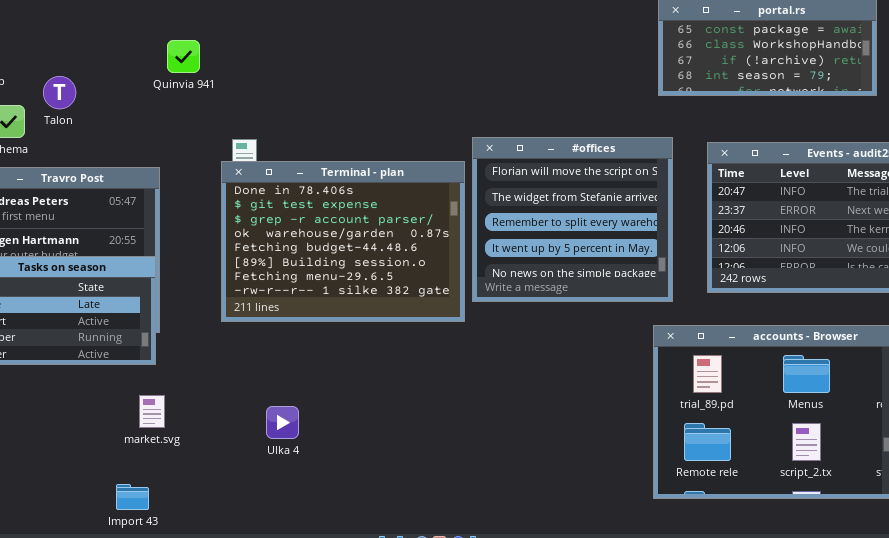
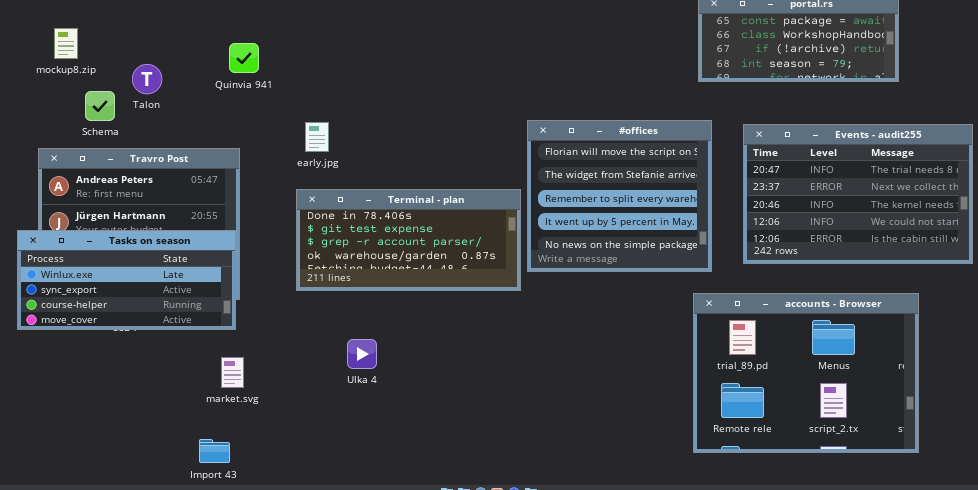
Quinvia 941: [167,40,200,73] -> [229,43,259,73], moved
Terminal - plan: [221,161,465,322] -> [296,189,521,291], resized
Ulka 4: [266,406,299,439] -> [347,339,377,369], moved

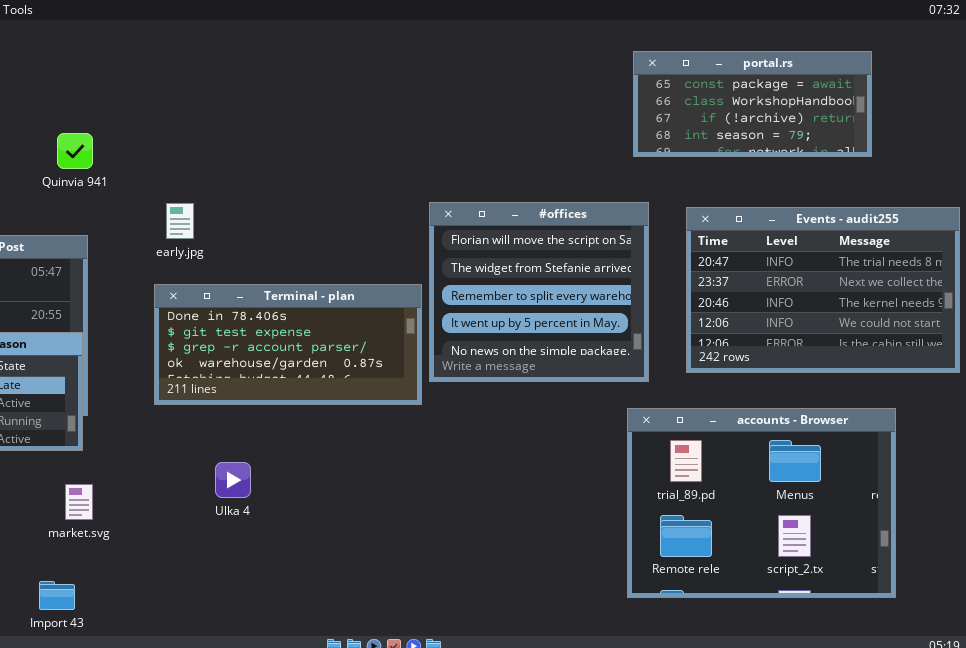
Quinvia 941: [229,43,259,73] -> [57,133,93,169], moved

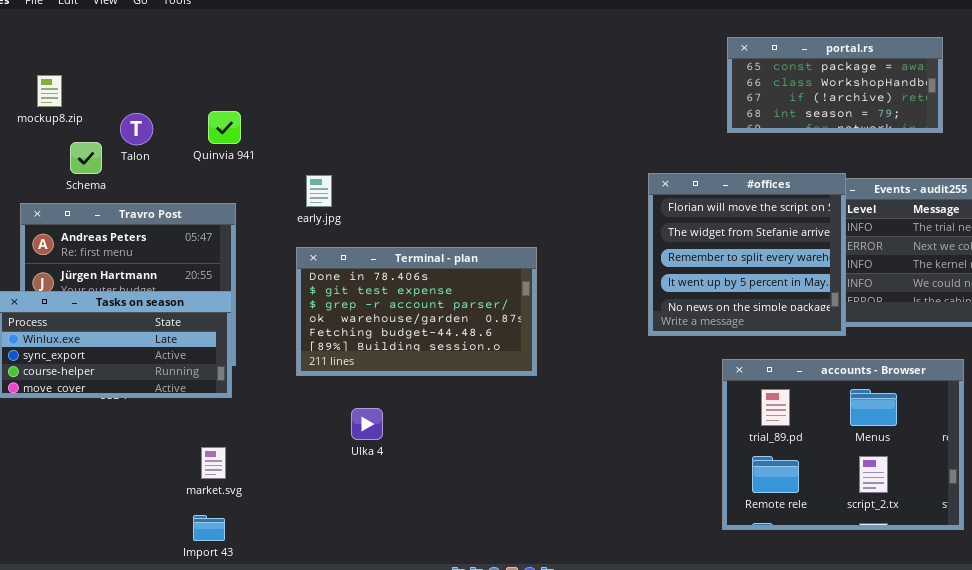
#offices: [429,202,649,382] -> [648,173,846,336], moved
Terminal - plan: [154,284,422,405] -> [296,247,537,376], resized
market.svg: [65,484,93,520] -> [201,447,226,479], moved

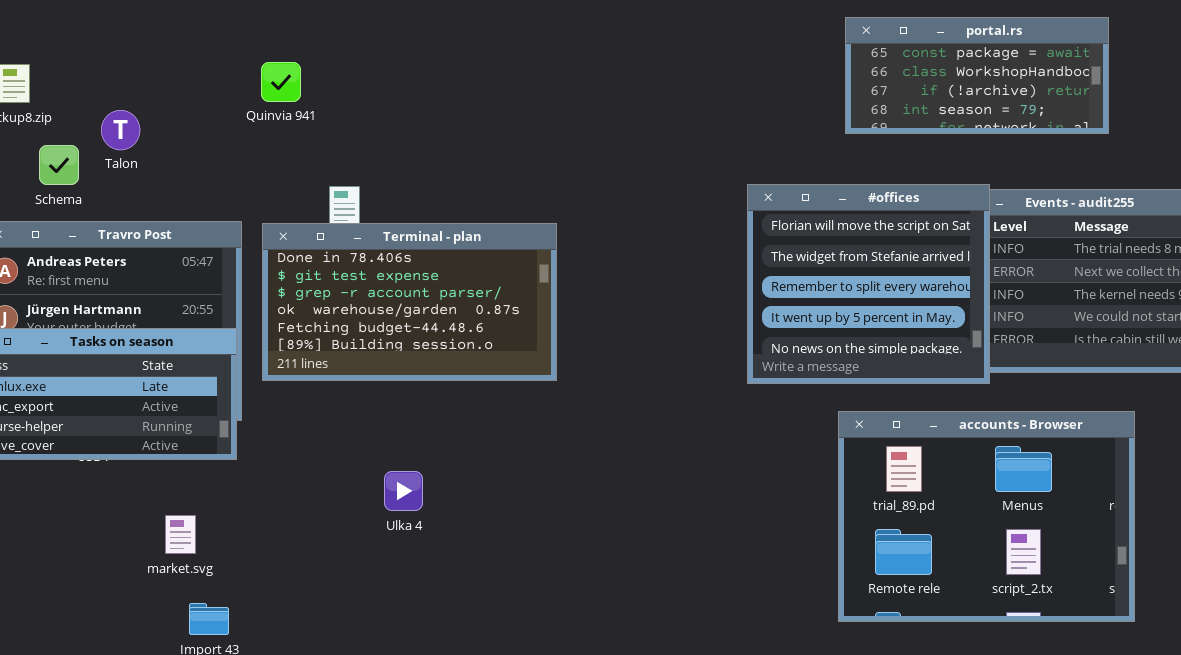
Quinvia 941: [208,111,241,144] -> [261,62,301,102], moved
Terminal - plan: [296,247,537,376] -> [262,223,557,381], moved
market.svg: [201,447,226,479] -> [165,515,196,554], moved

